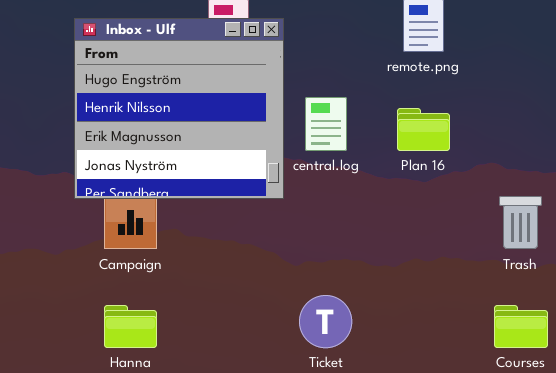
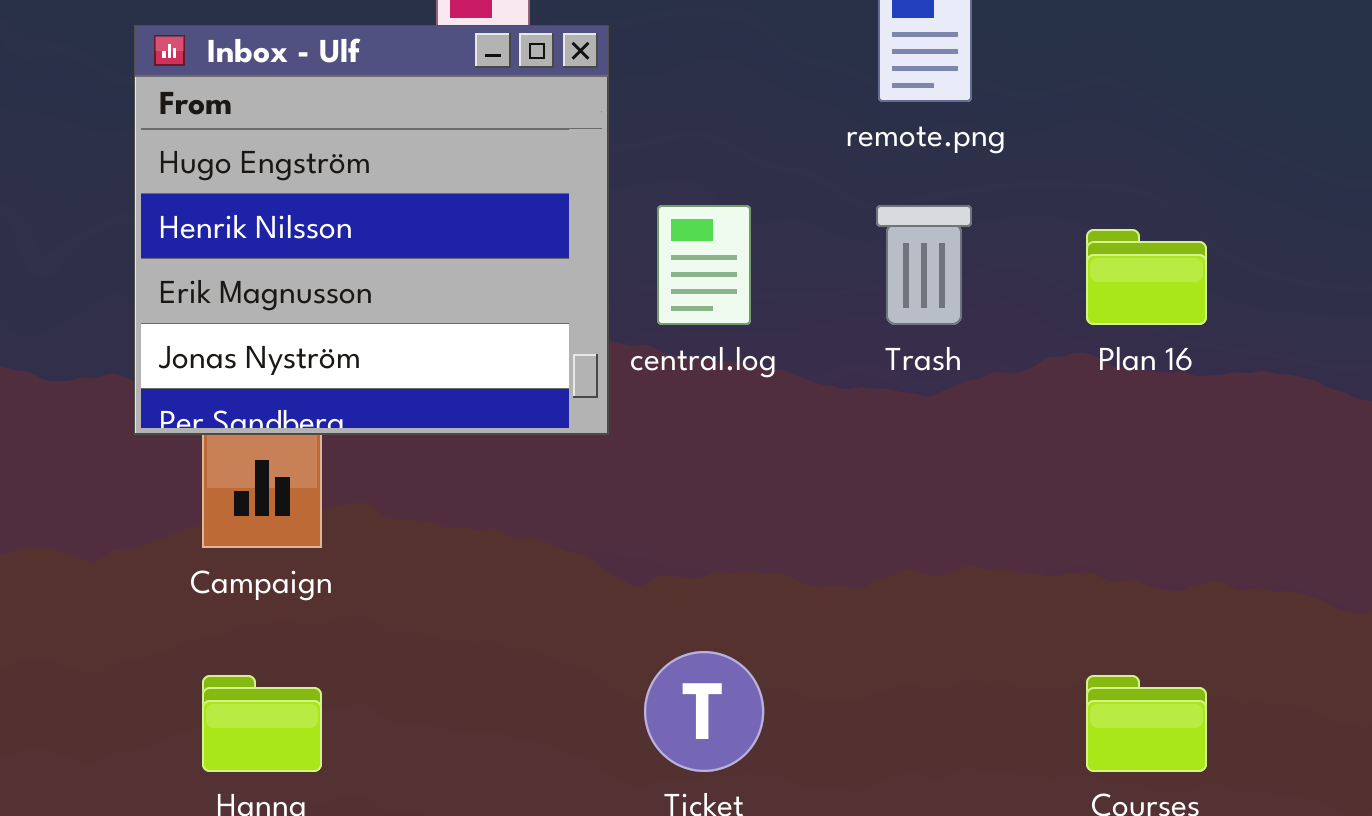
Plan 16: [397,108,450,151] -> [1086,229,1207,325], moved
Trash: [499,196,542,249] -> [876,205,972,325], moved

